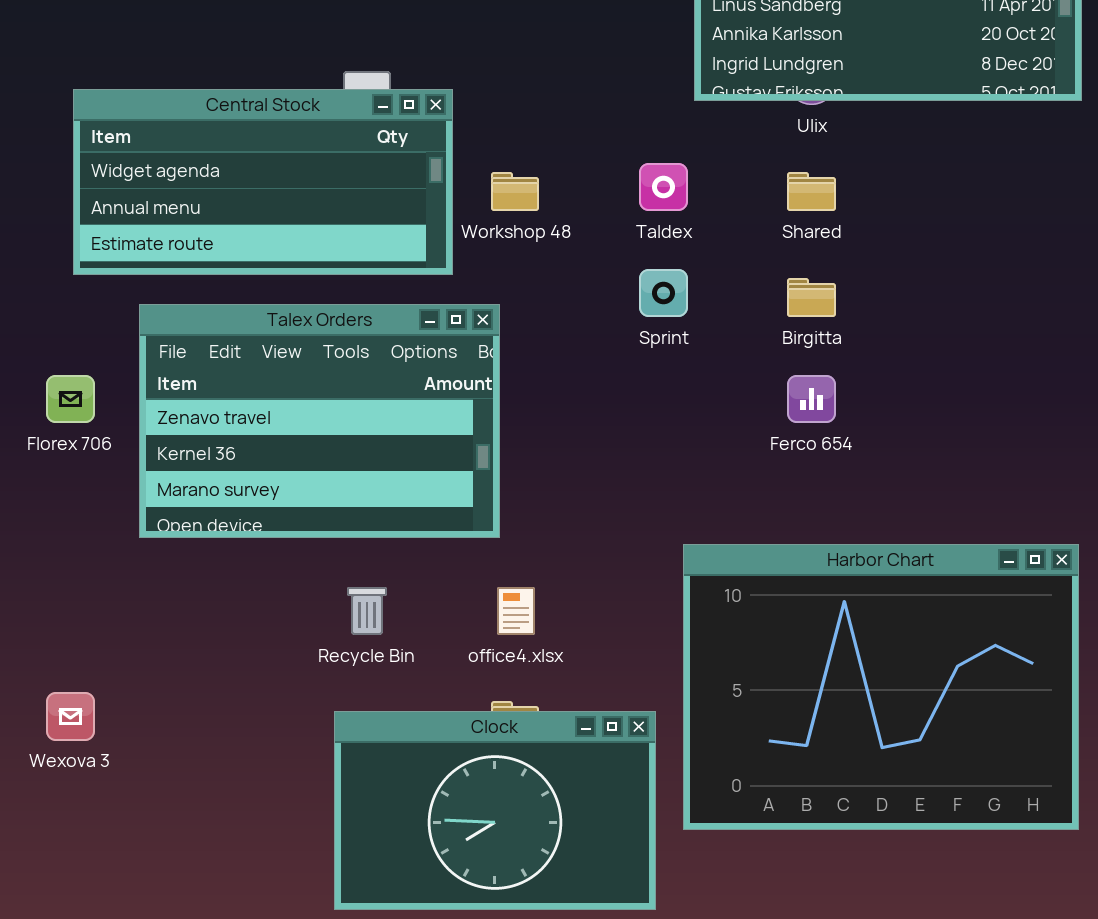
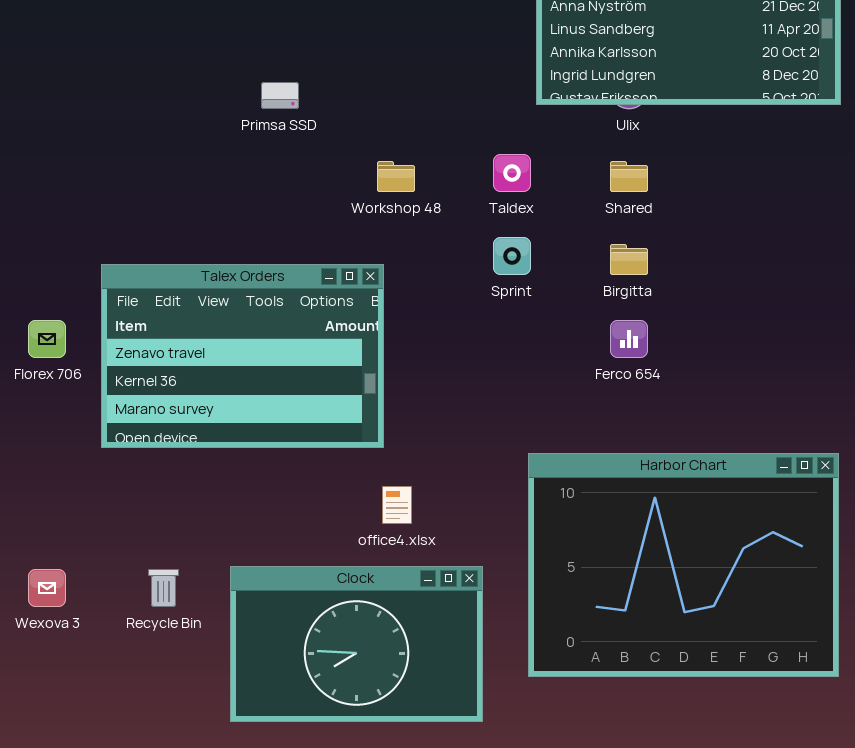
Central Stock: [73,89,453,275] -> none, closed
Recycle Bin: [347,587,387,635] -> [148,569,179,607], moved
Clock: [334,711,656,910] -> [230,566,483,722], moved

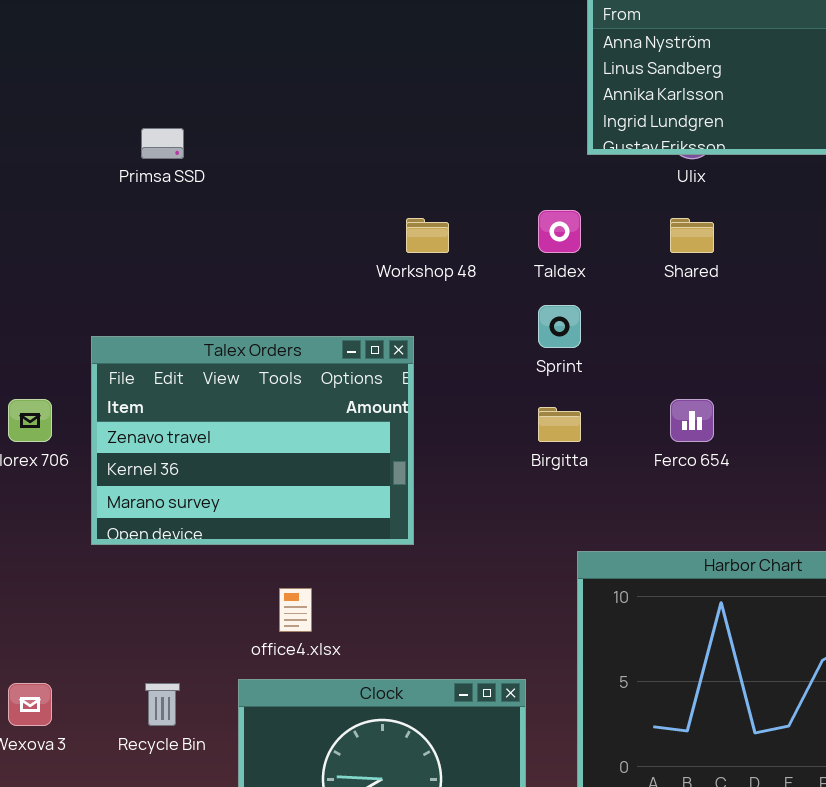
Primsa SSD: [261,82,299,109] -> [141,128,184,159], moved
Birgitta: [610,244,648,275] -> [538,407,581,442], moved
office4.xlsx: [382,486,412,524] -> [279,588,312,632], moved

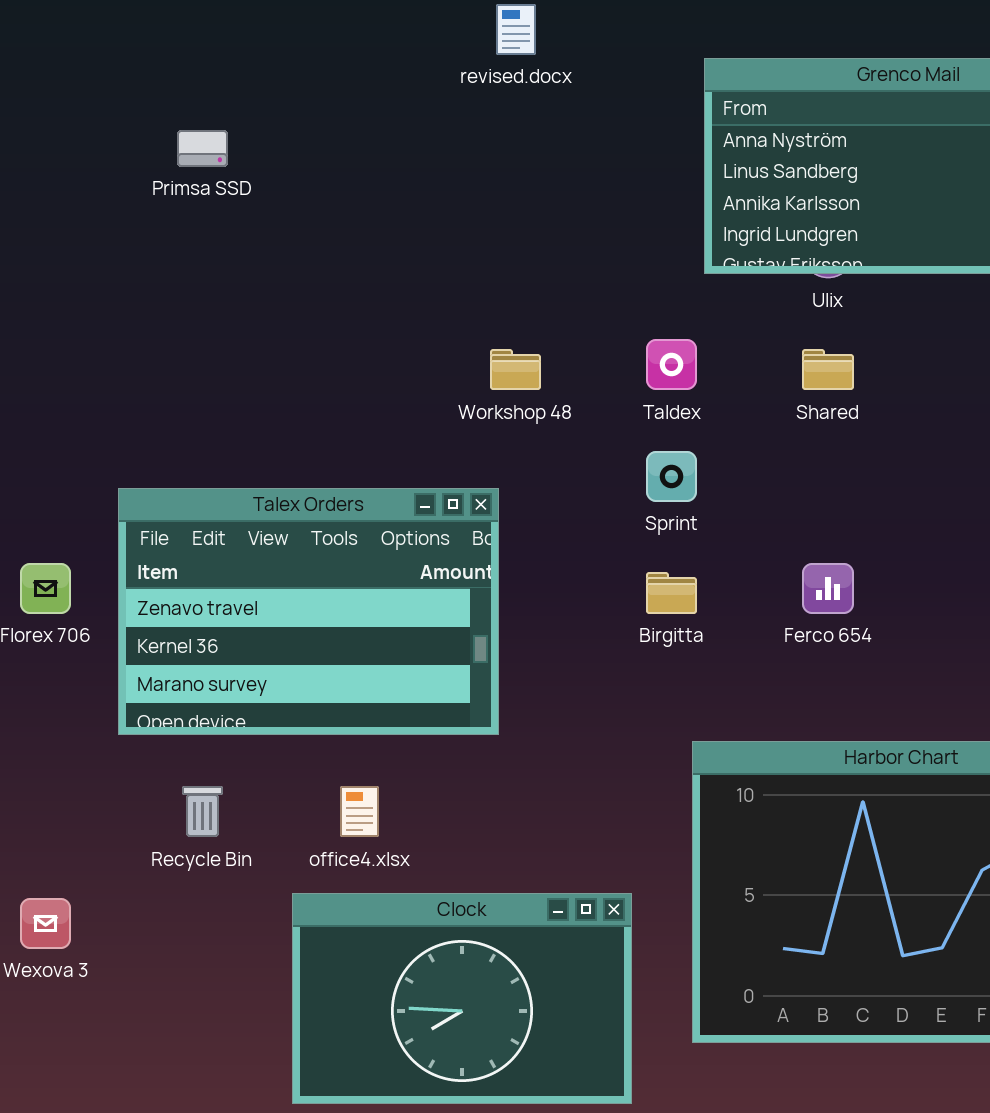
Primsa SSD: [141,128,184,159] -> [177,130,228,167], moved
Recycle Bin: [145,683,180,726] -> [182,786,223,837], moved

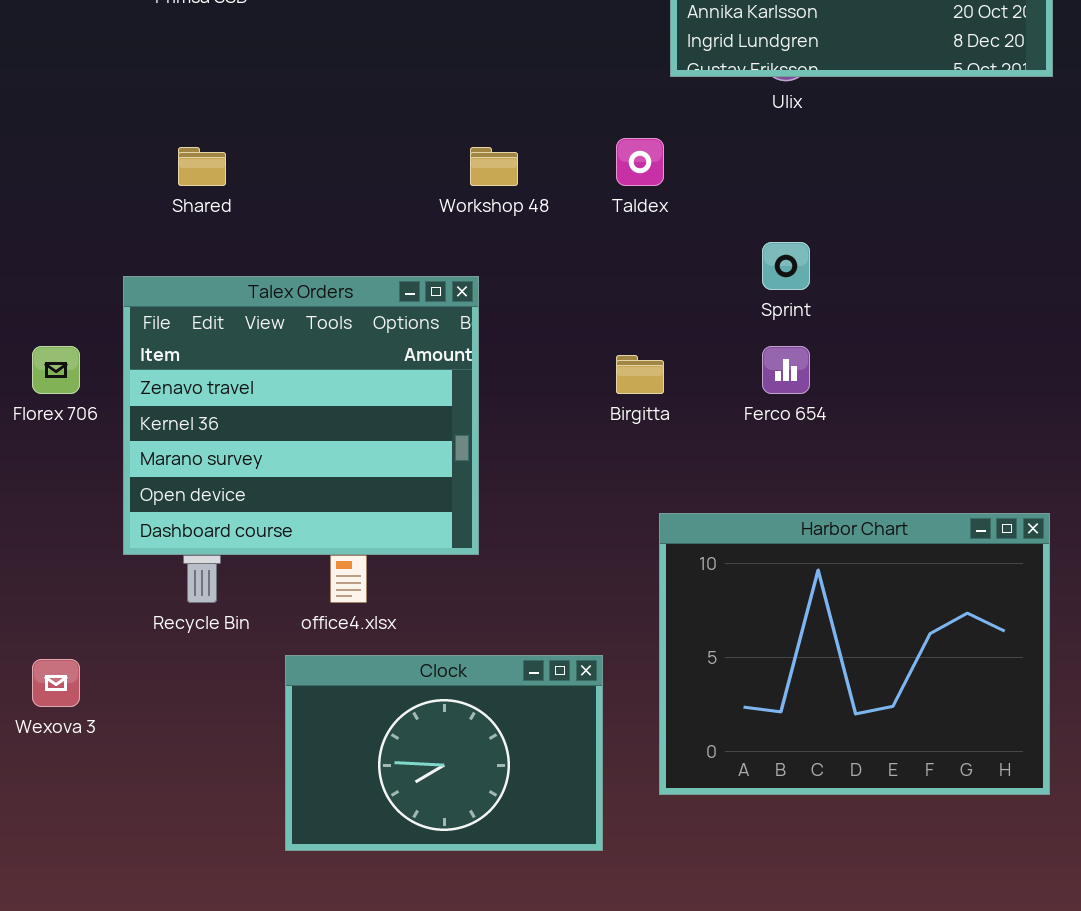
Shared: [802,349,854,390] -> [178,147,226,186], moved
Sprint: [646,451,697,502] -> [762,242,810,290], moved
Talex Orders: [118,488,499,735] -> [123,276,479,555], resized

